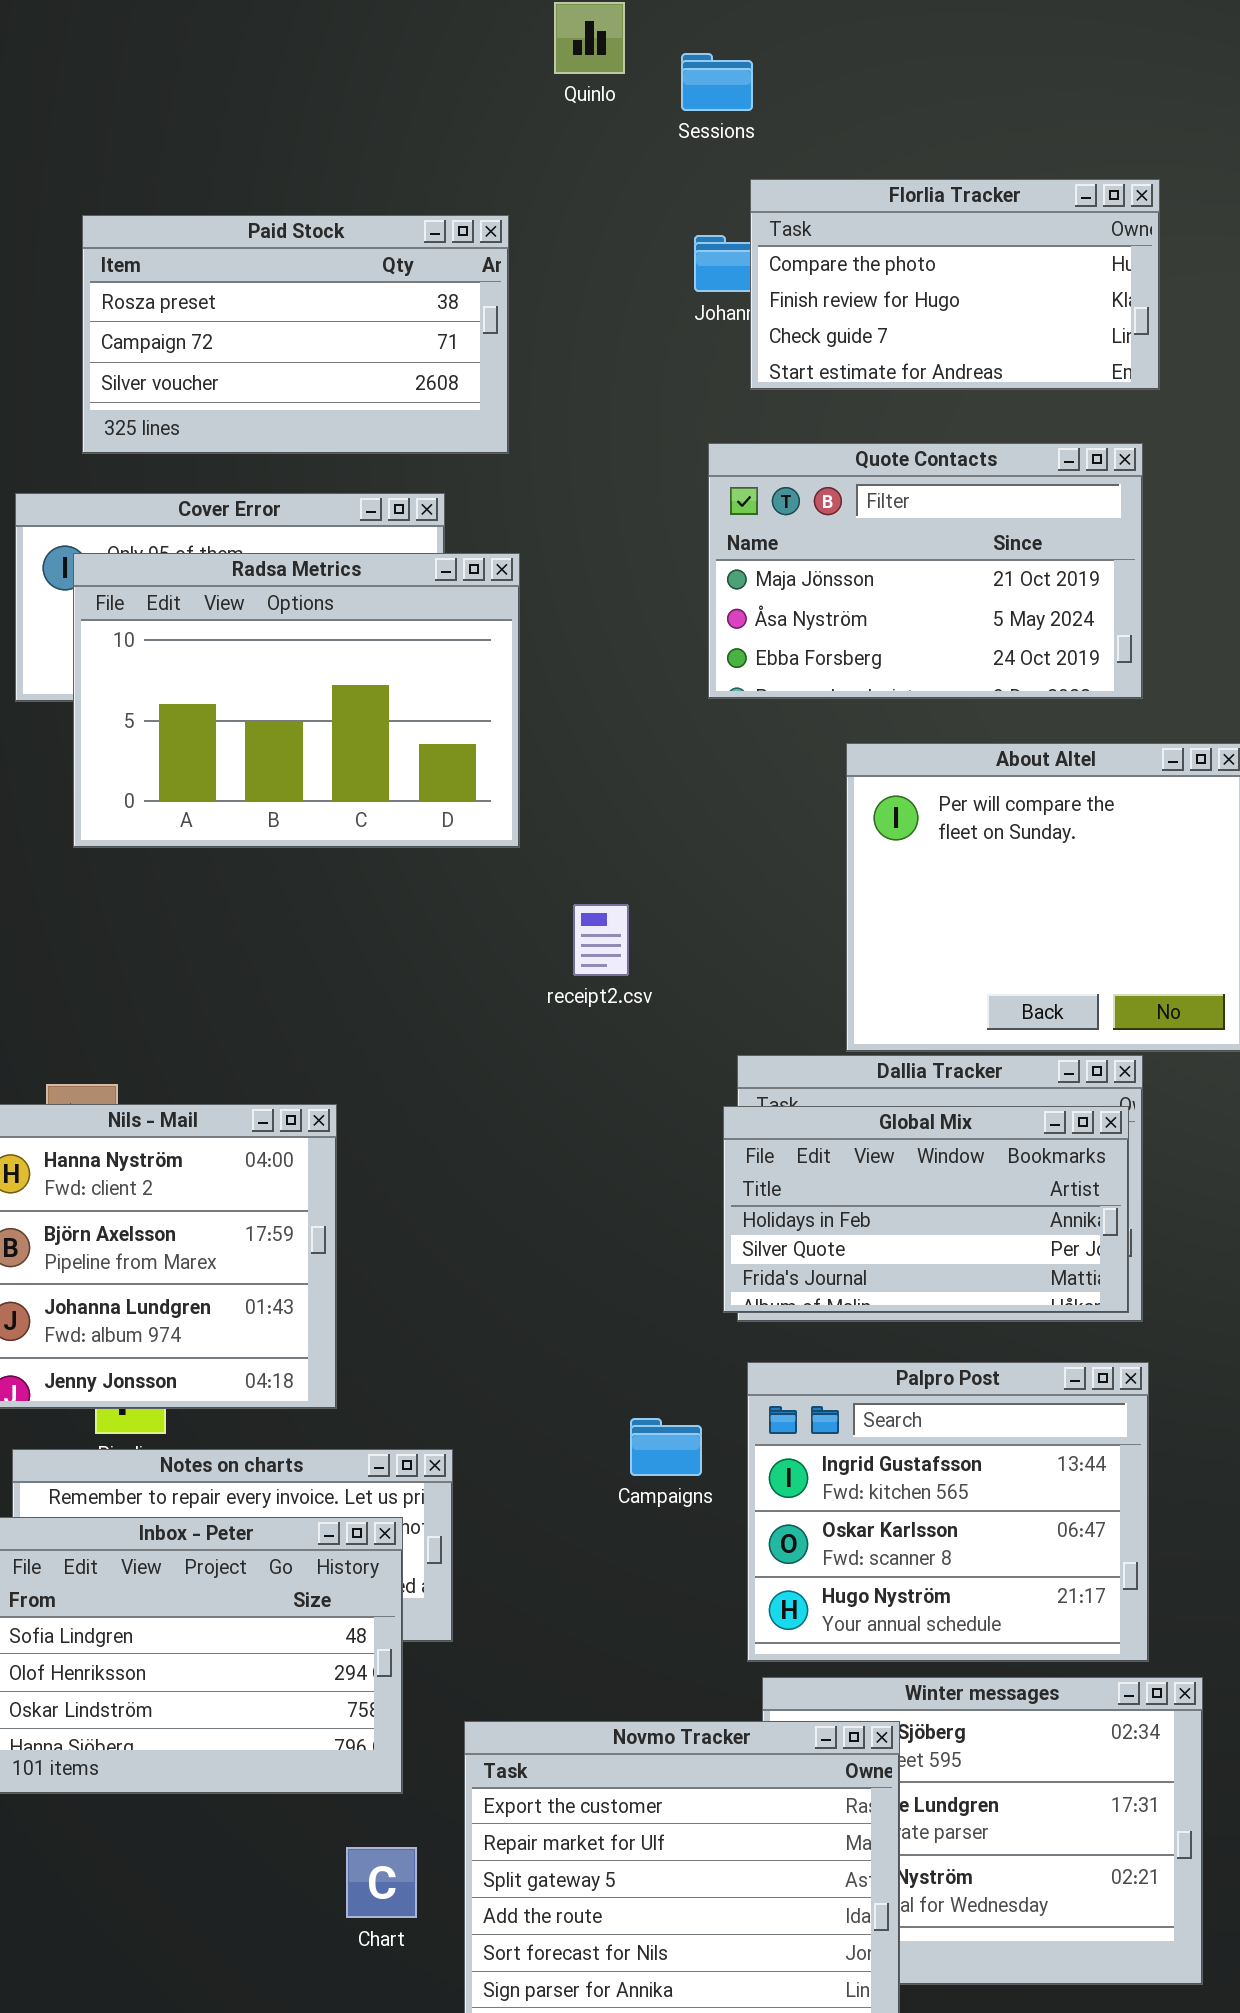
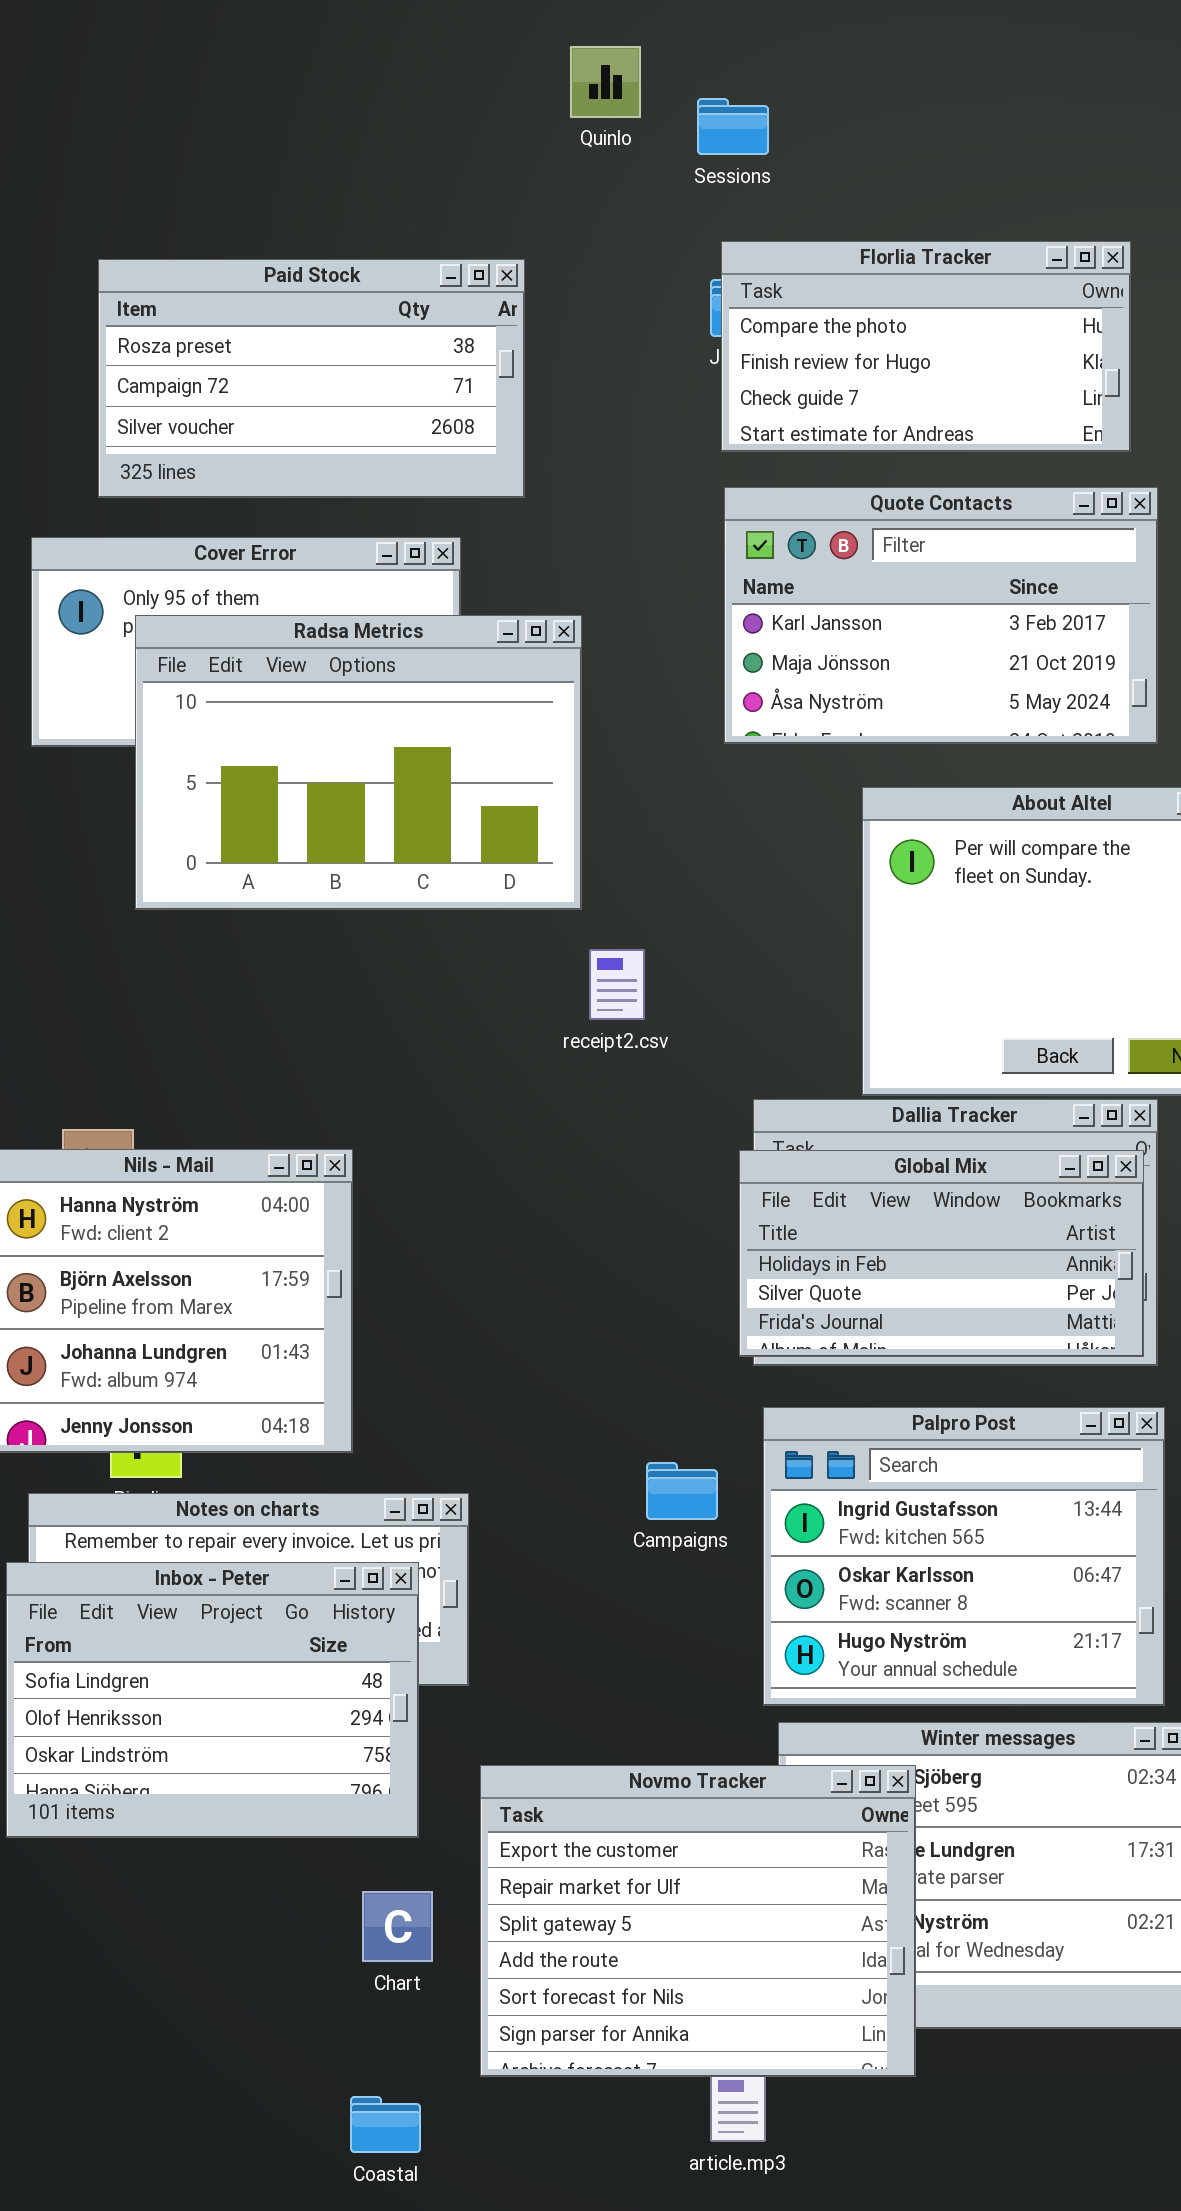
Florlia Tracker: [750,179,1160,390] -> [721,241,1131,452], moved
Quote Contacts: [708,443,1143,699] -> [724,487,1158,744], scrolled up 1 row
Radsa Metrics: [73,553,520,848] -> [135,615,582,910], moved

